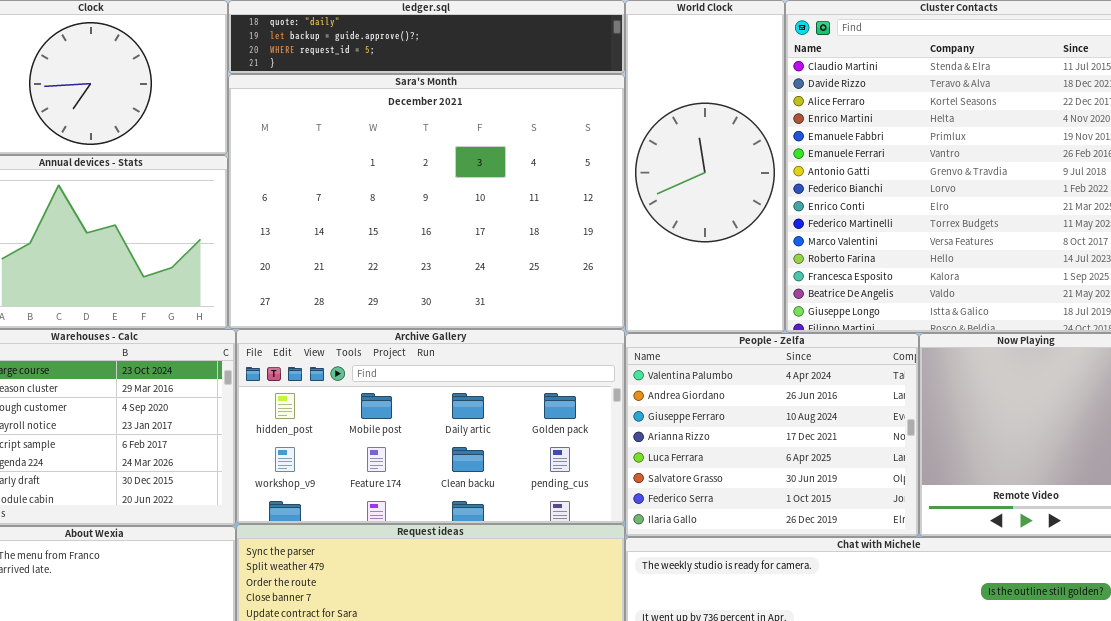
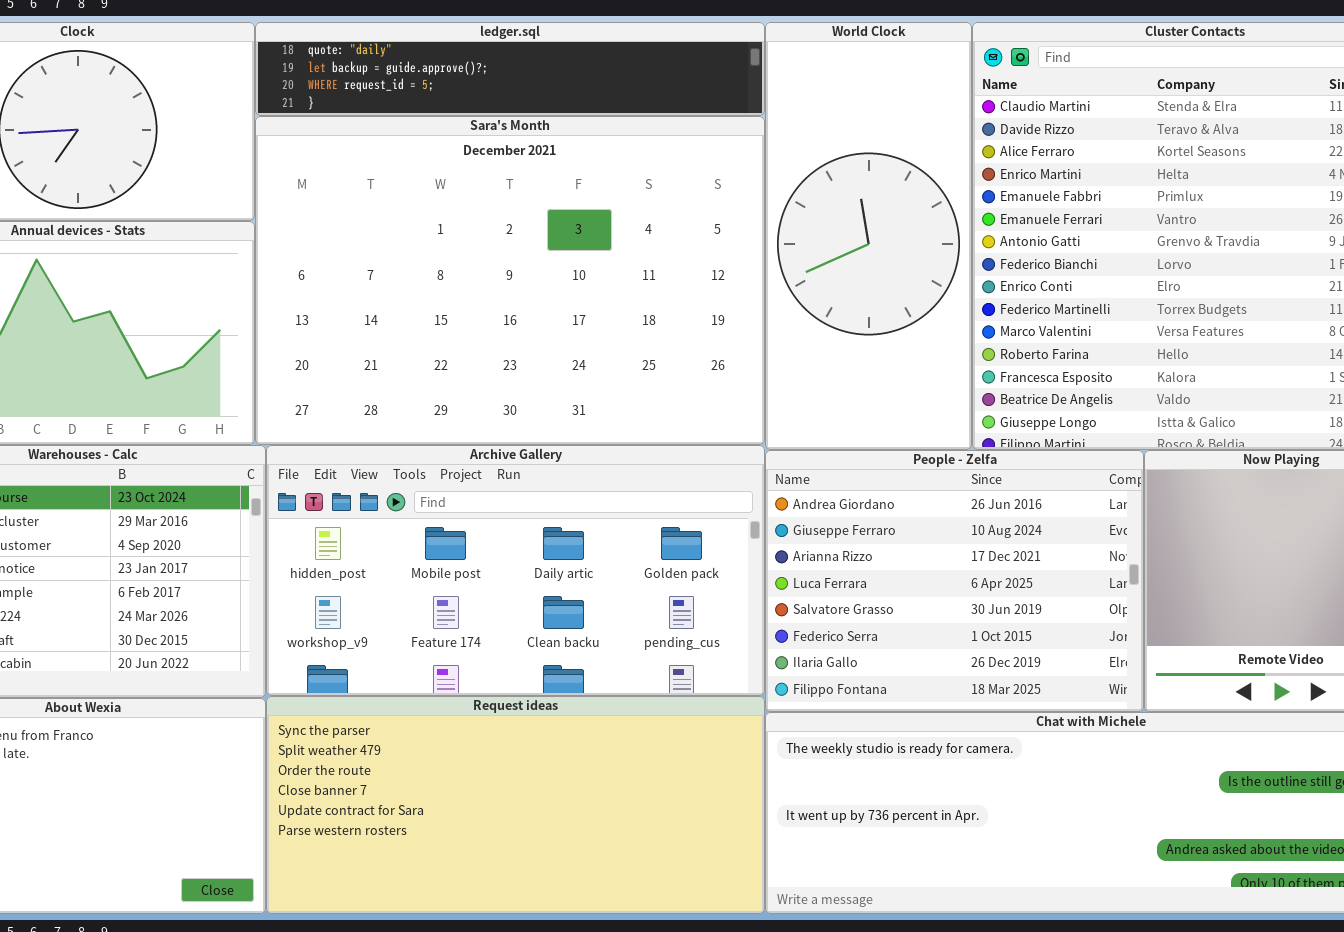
People - Zelfa: [625,333,919,537] -> [765,450,1144,712], scrolled down 1 row

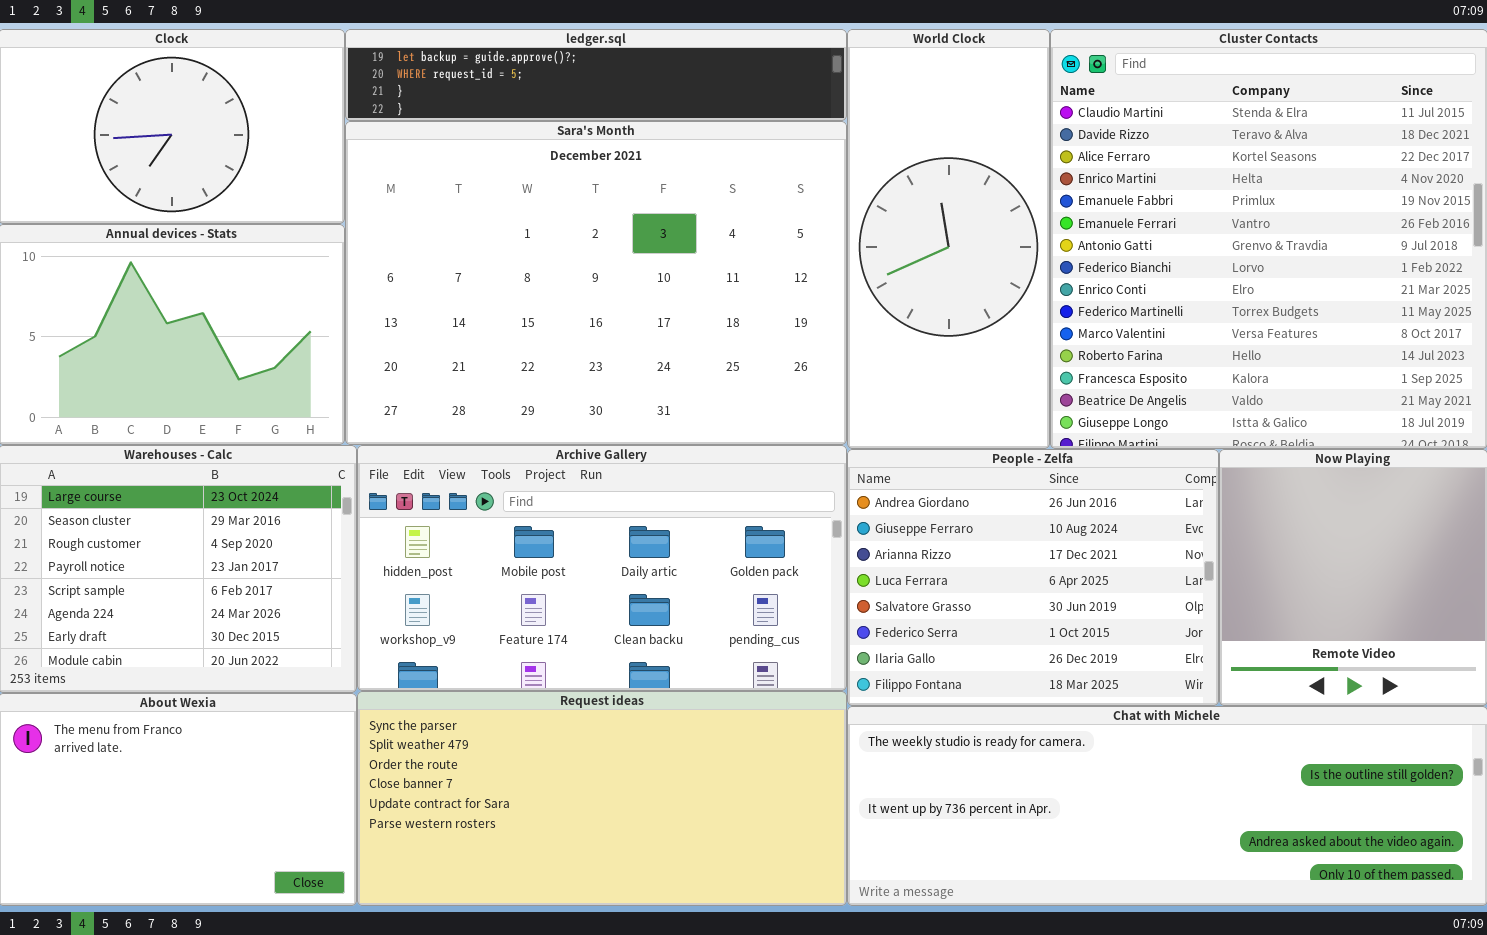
ledger.sql: [255,22,765,116] -> [345,29,847,121], scrolled down 1 row

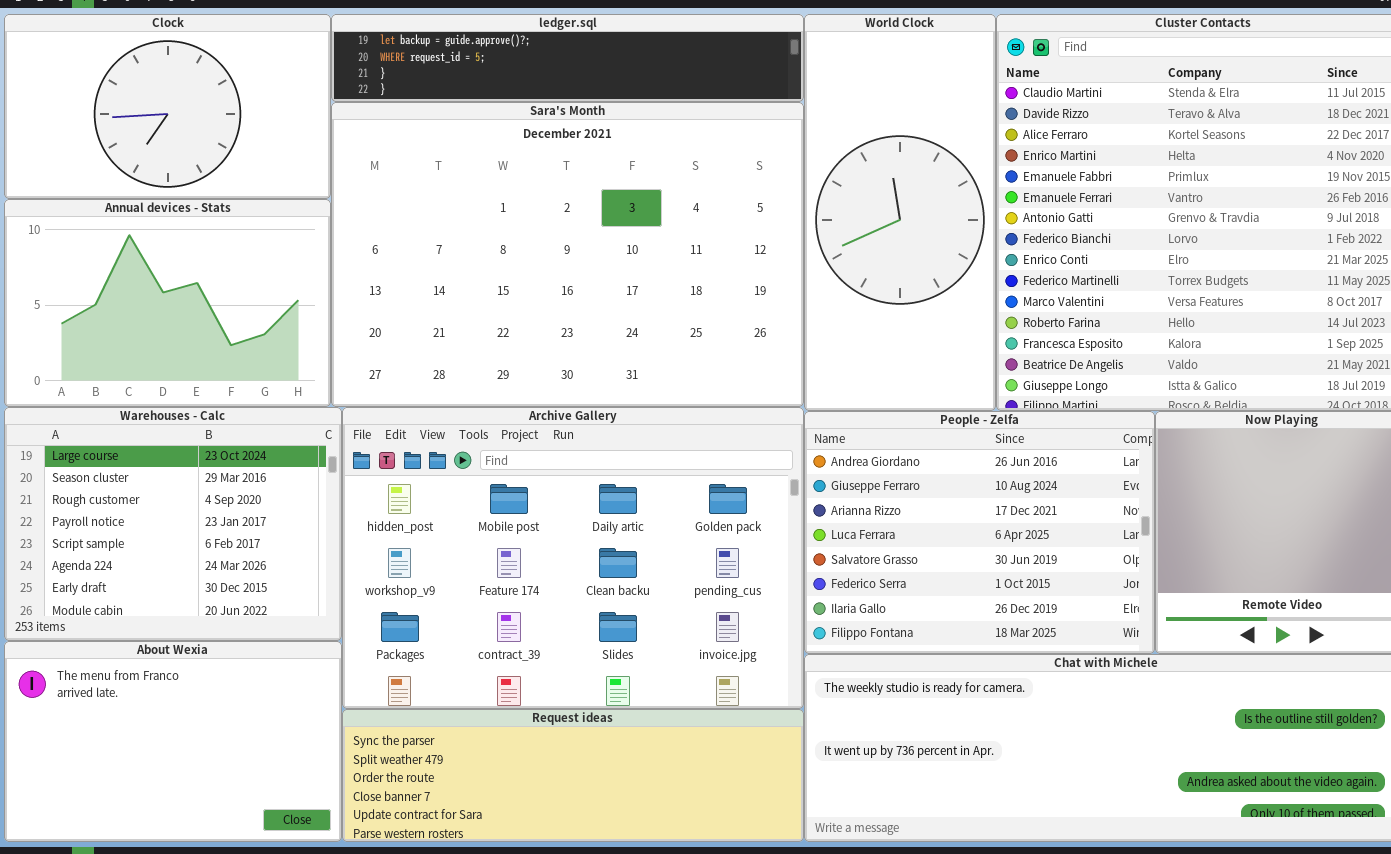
Archive Gallery: [357,445,847,691] -> [342,407,804,709], resized
Request ideas: [357,691,847,906] -> [342,709,804,842], resized

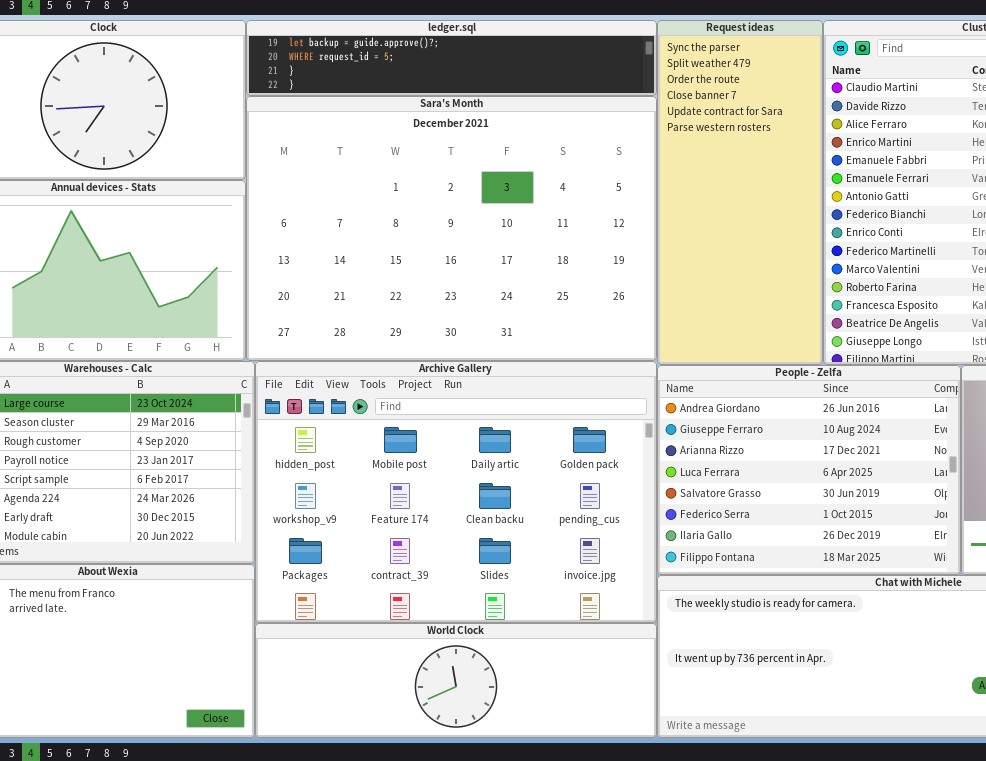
World Clock: [804,14,996,411] -> [255,623,657,738], moved, resized
Request ideas: [342,709,804,842] -> [657,20,823,365], moved, resized

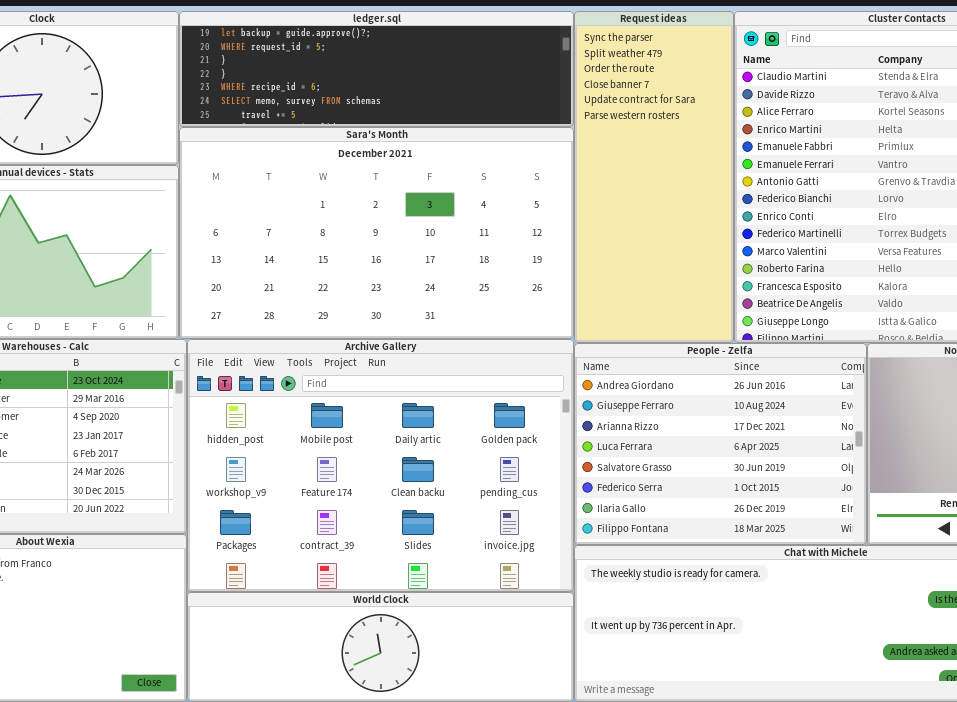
ledger.sql: [246,20,657,96] -> [179,11,574,127], resized
Sara's Month: [246,96,657,361] -> [179,127,574,339], resized

